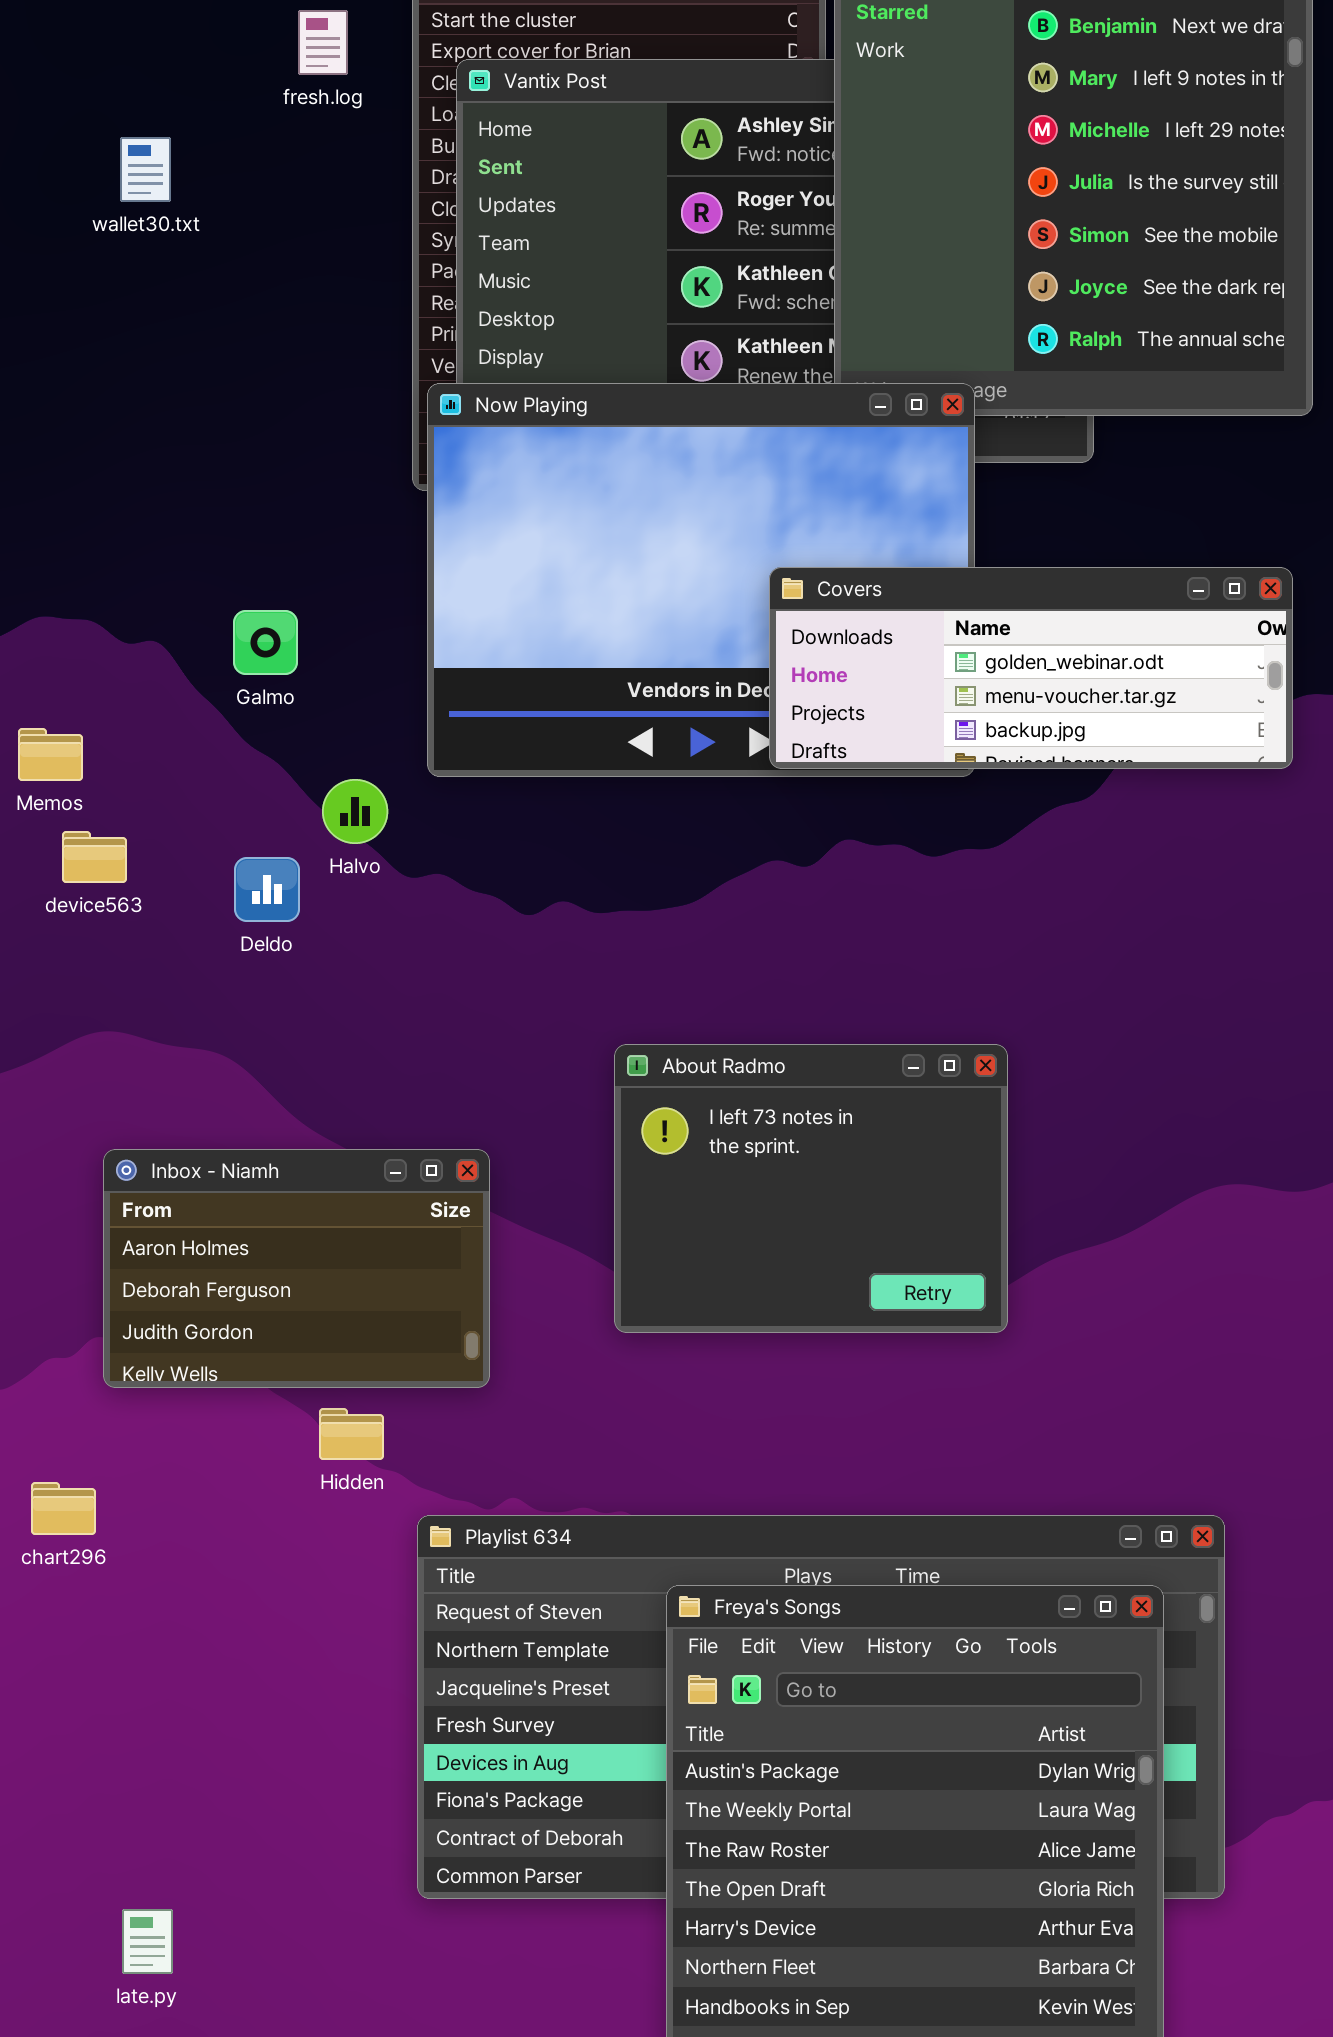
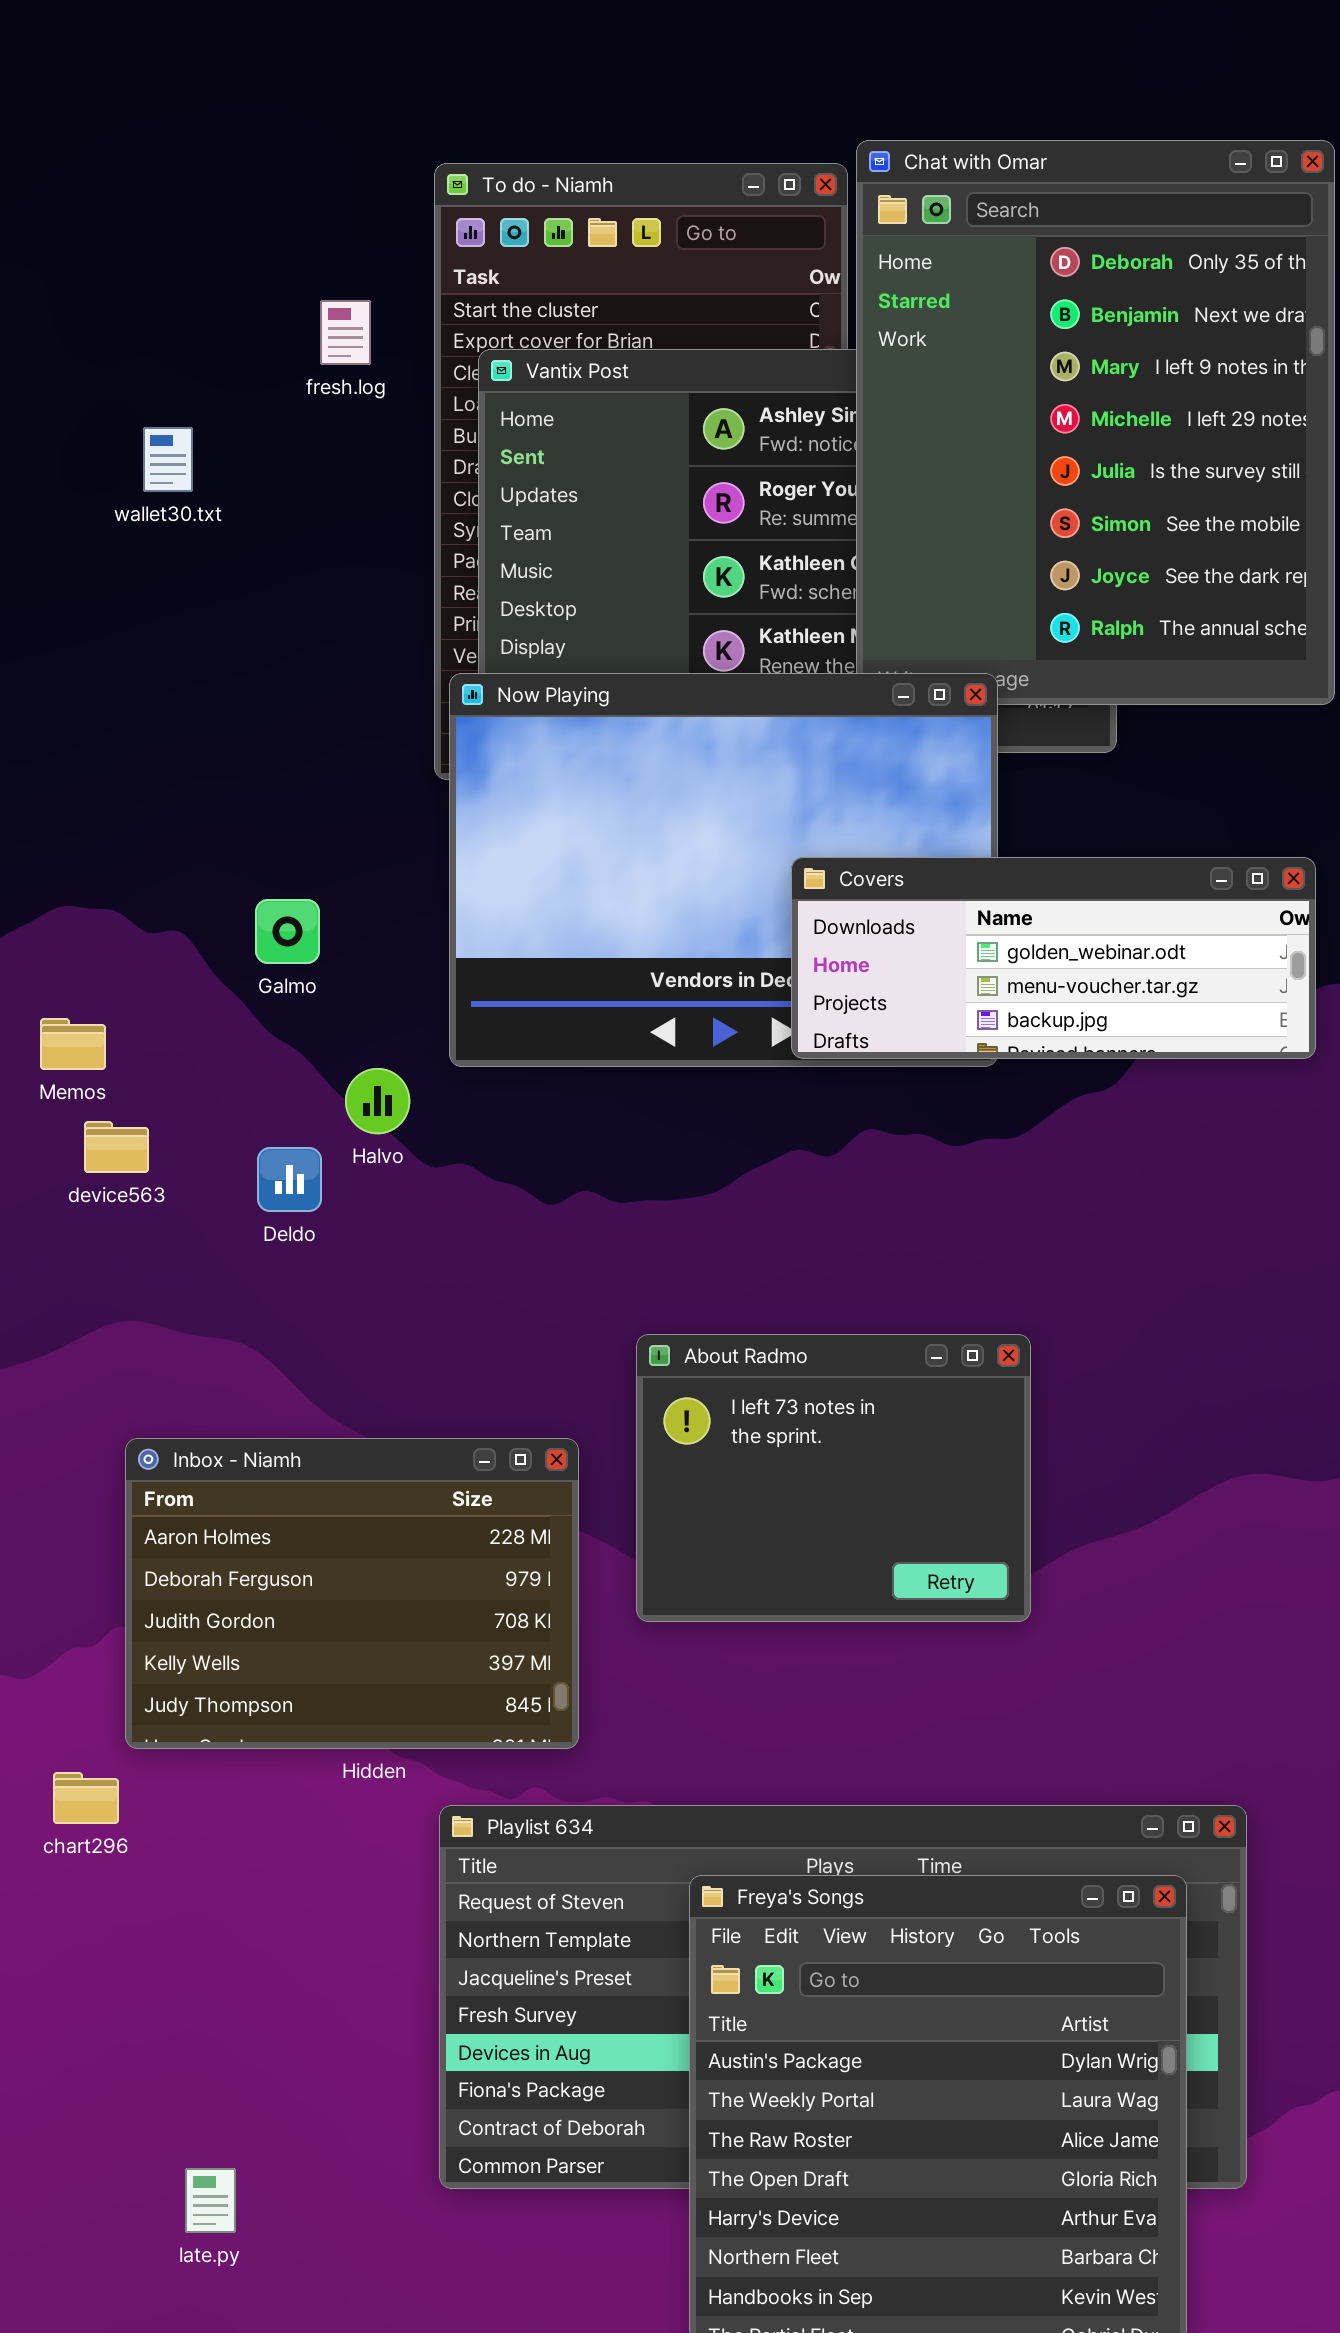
Inbox - Niamh: [103,1149,490,1388] -> [125,1438,579,1749], resized
late.py: [122,1909,173,1974] -> [185,2168,236,2233], moved

